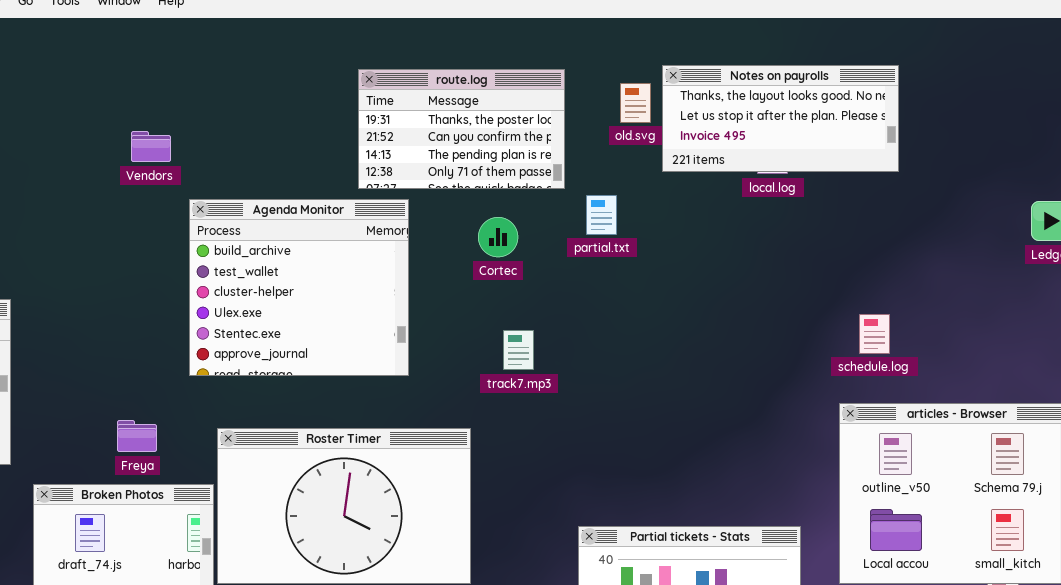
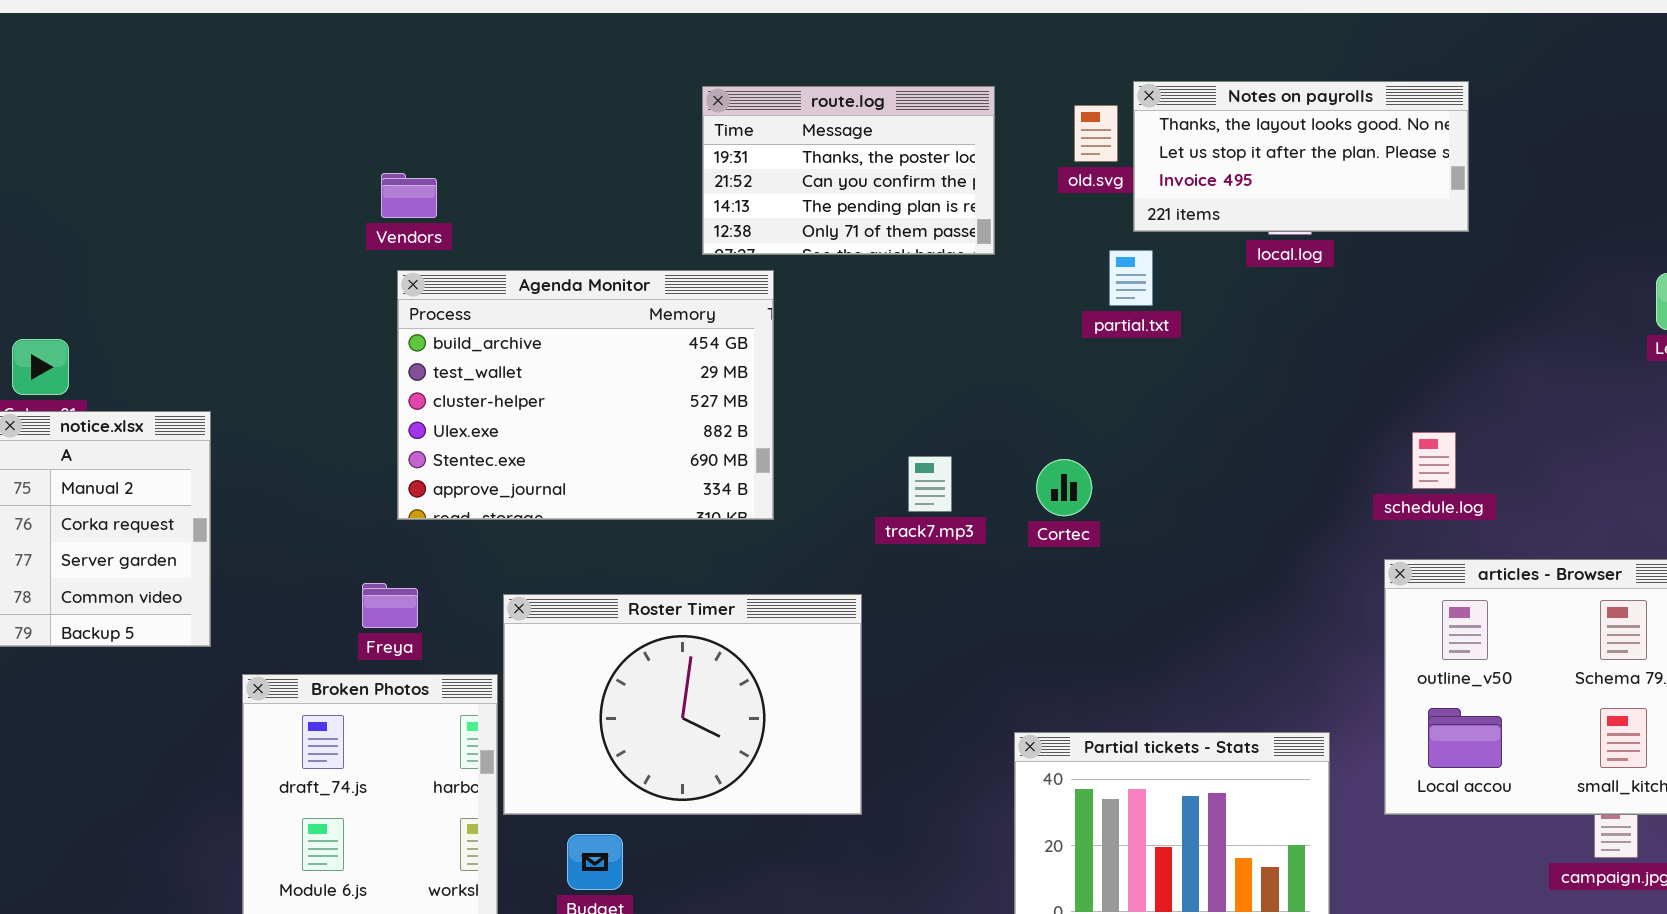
partial.txt: [586,195,617,235] -> [1109,250,1153,306], moved
Agenda Monitor: [189,199,409,376] -> [397,270,774,520], resized
Cortec: [478,217,518,257] -> [1036,459,1092,516], moved

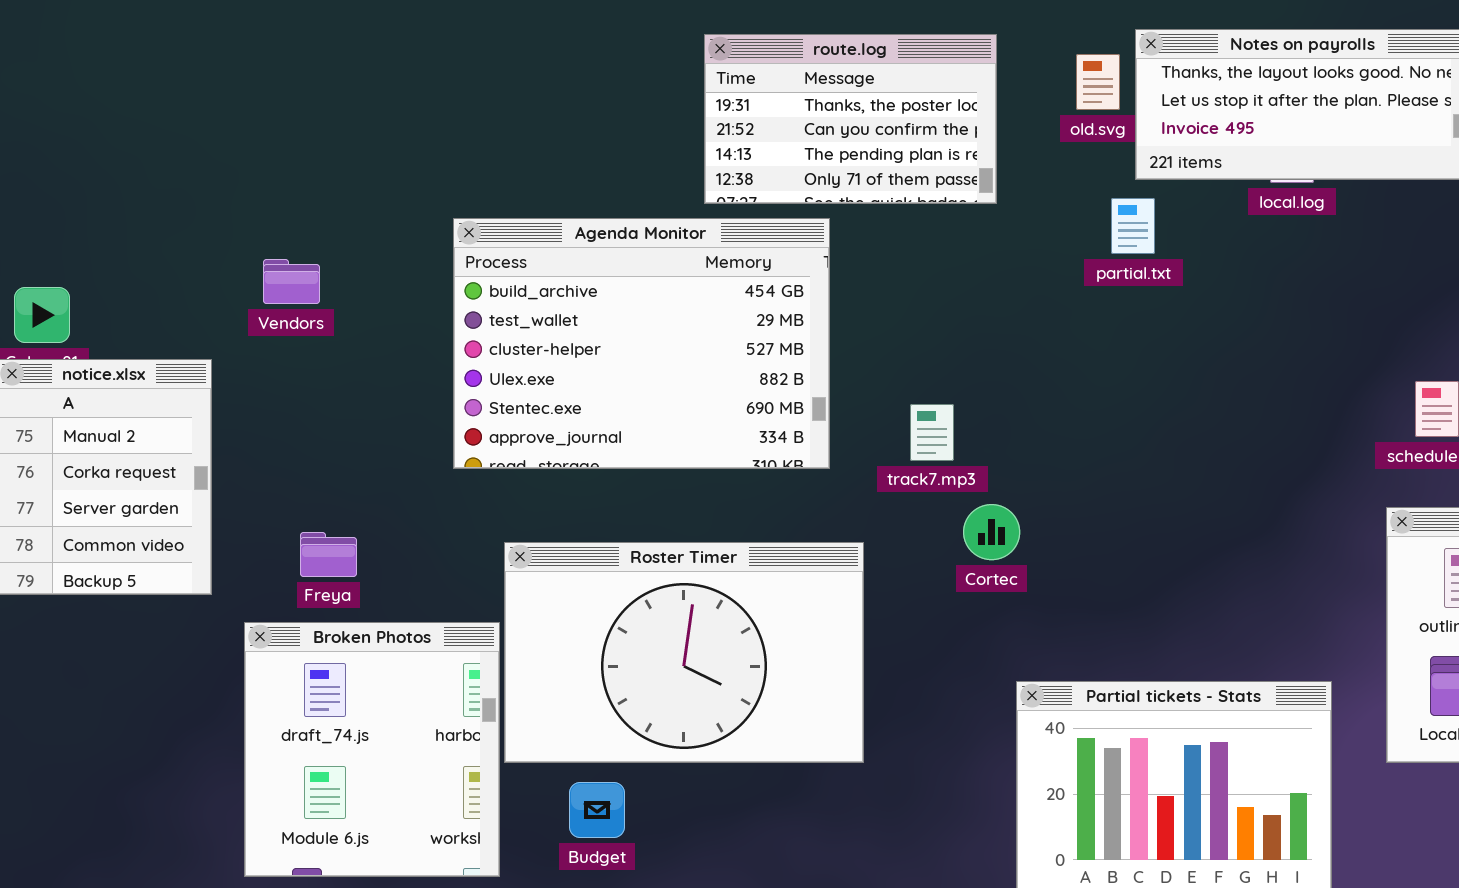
Vendors: [381,173,437,218] -> [263,259,320,304], moved
Agenda Monitor: [397,270,774,520] -> [453,218,830,469], moved
Cortec: [1036,459,1092,516] -> [963,504,1020,560], moved
Freya: [362,583,418,628] -> [300,532,357,577], moved

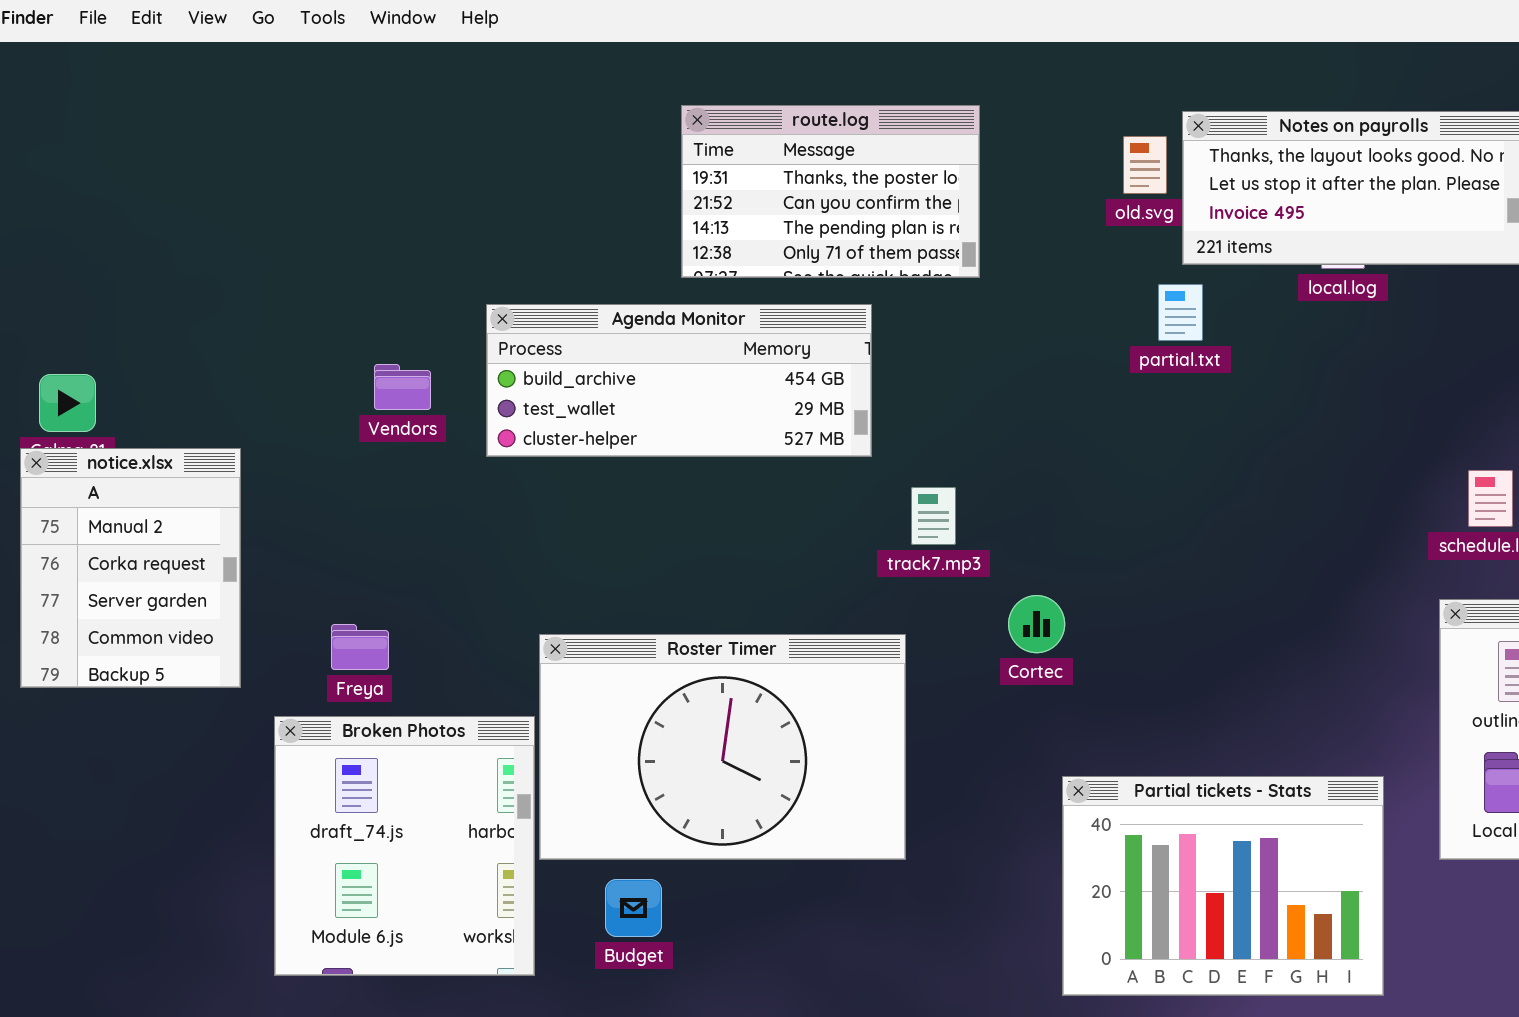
route.log: [704,34,997,204] -> [681,105,980,278], moved
Agenda Monitor: [453,218,830,469] -> [486,304,872,457], resized
Vendors: [263,259,320,304] -> [374,364,431,410], moved
track7.mp3: [910,404,954,461] -> [911,487,956,545], moved

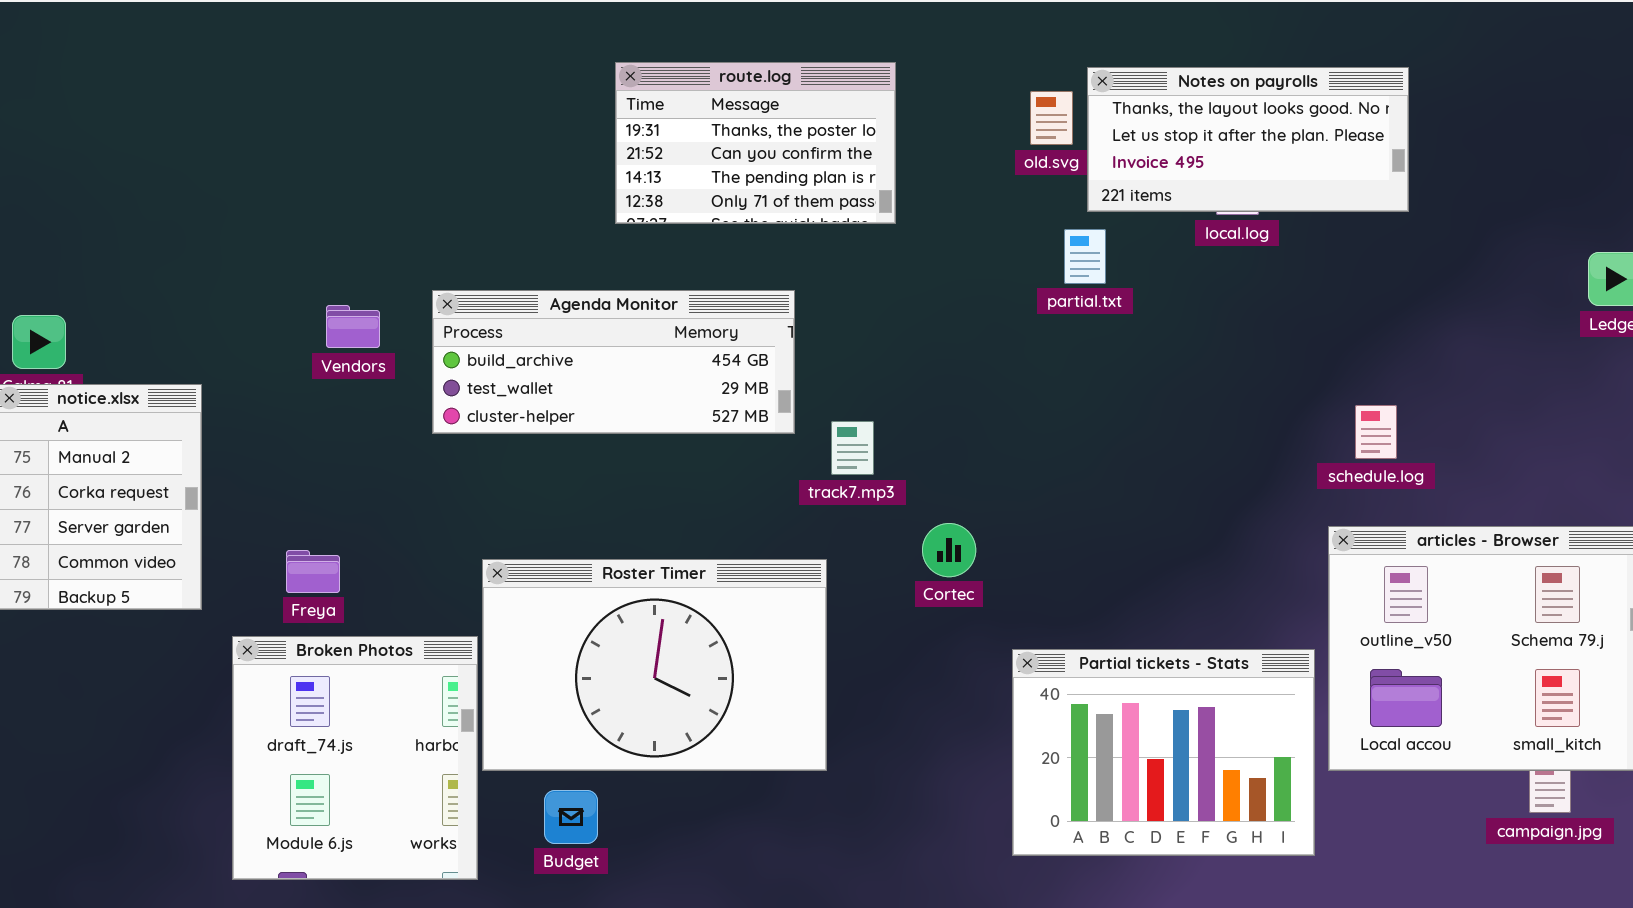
Agenda Monitor: [486,304,872,457] -> [432,290,795,434], moved
Partial tickets - Stats: [1062,776,1384,996] -> [1012,649,1315,856], moved

